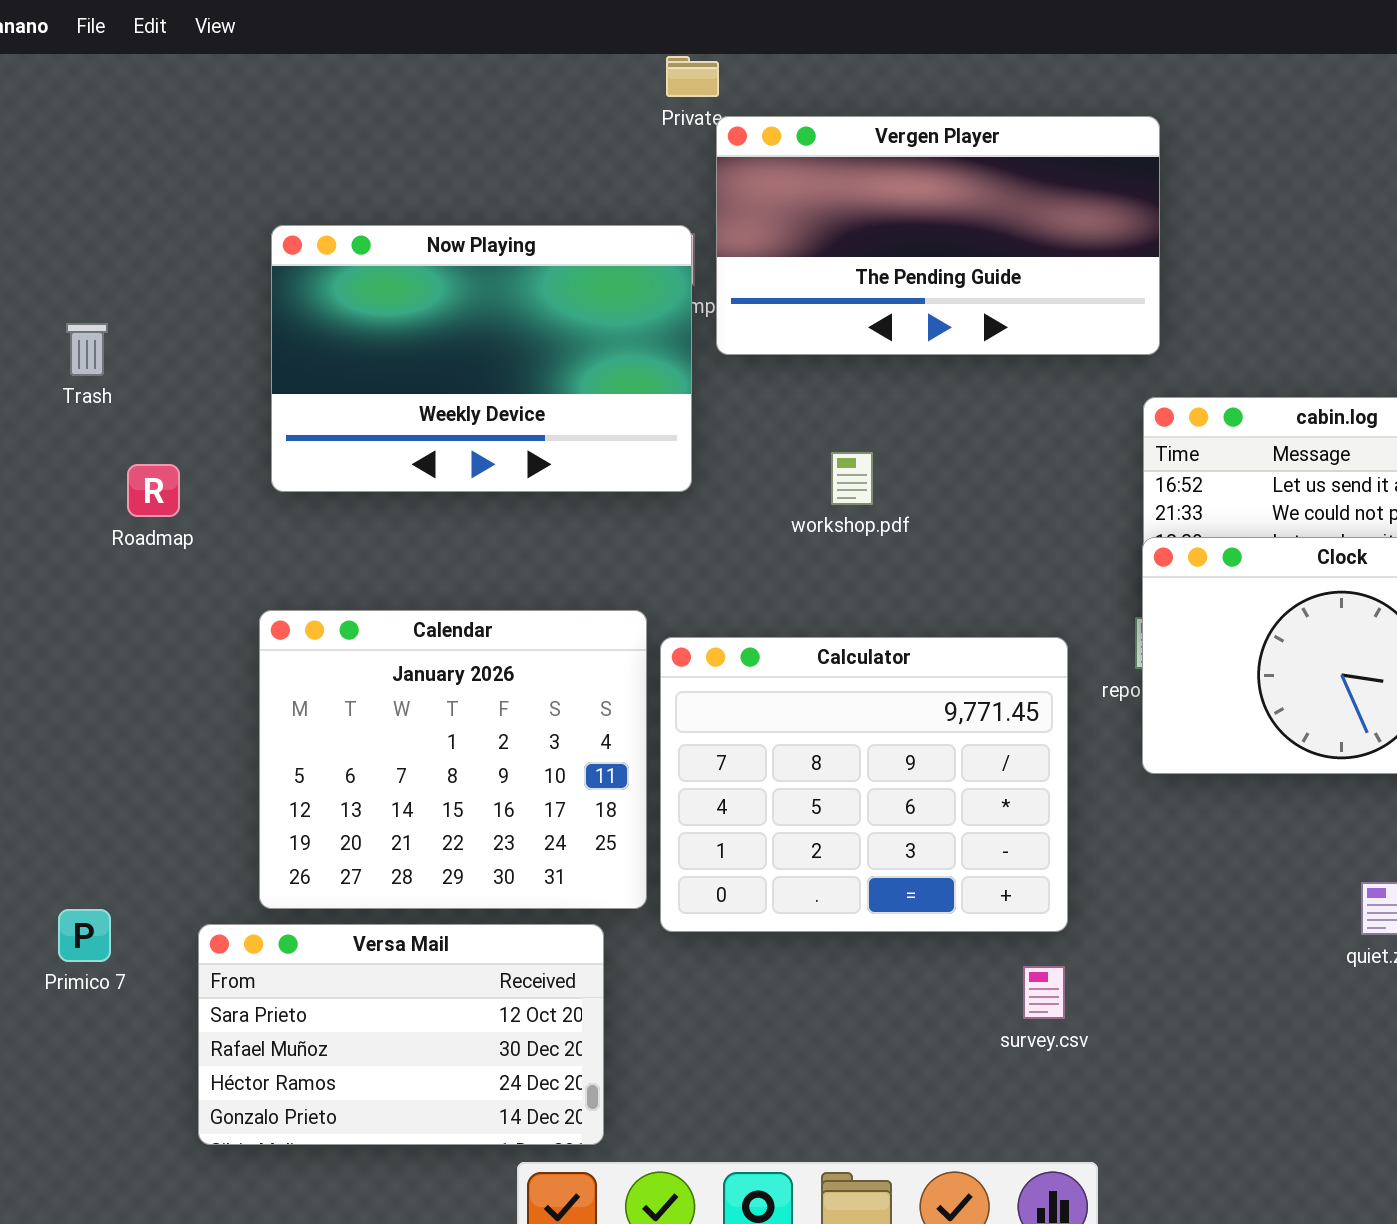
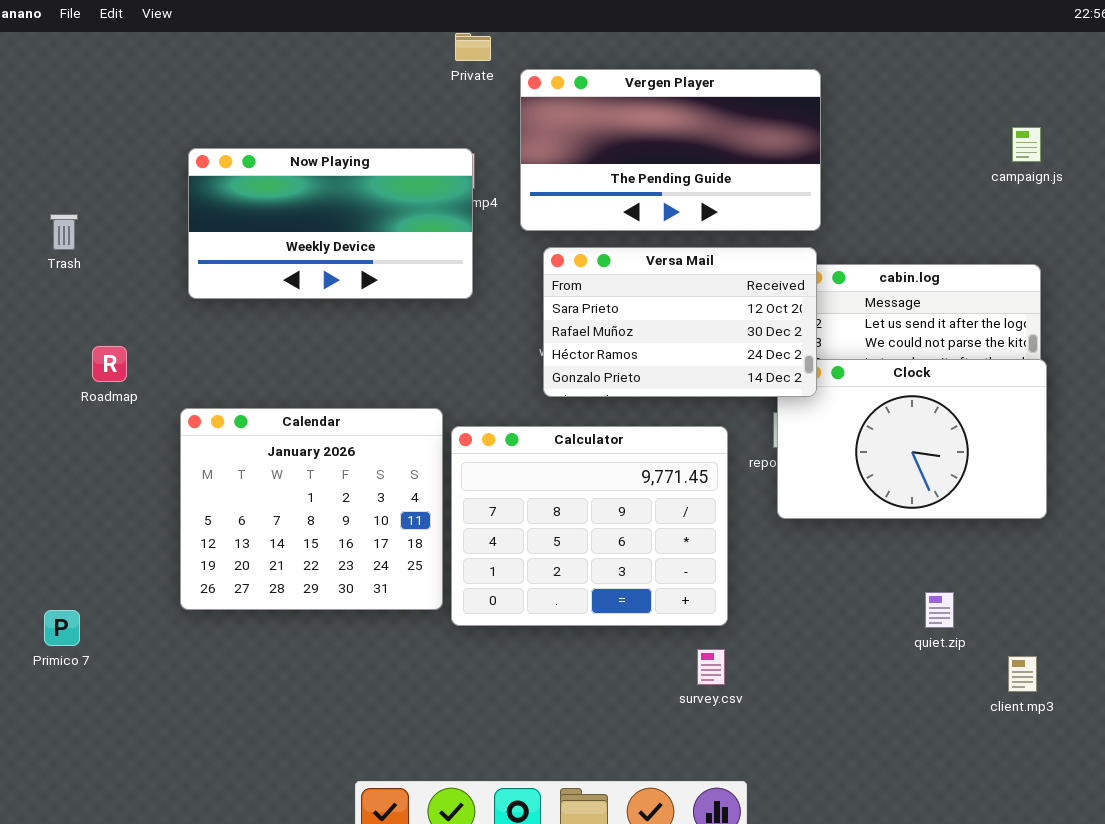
Vergen Player: [716,116,1160,355] -> [520,69,821,231], moved
Now Playing: [271,225,692,492] -> [188,148,473,299], resized
Roadmap: [127,464,180,517] -> [92,346,127,382], moved
Versa Mail: [198,924,604,1145] -> [543,247,817,397], moved

